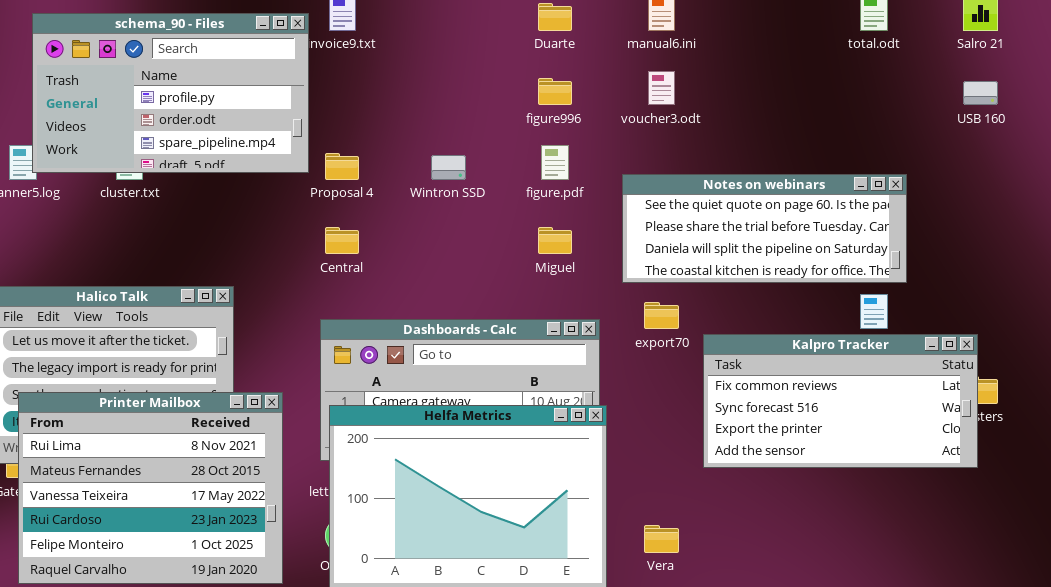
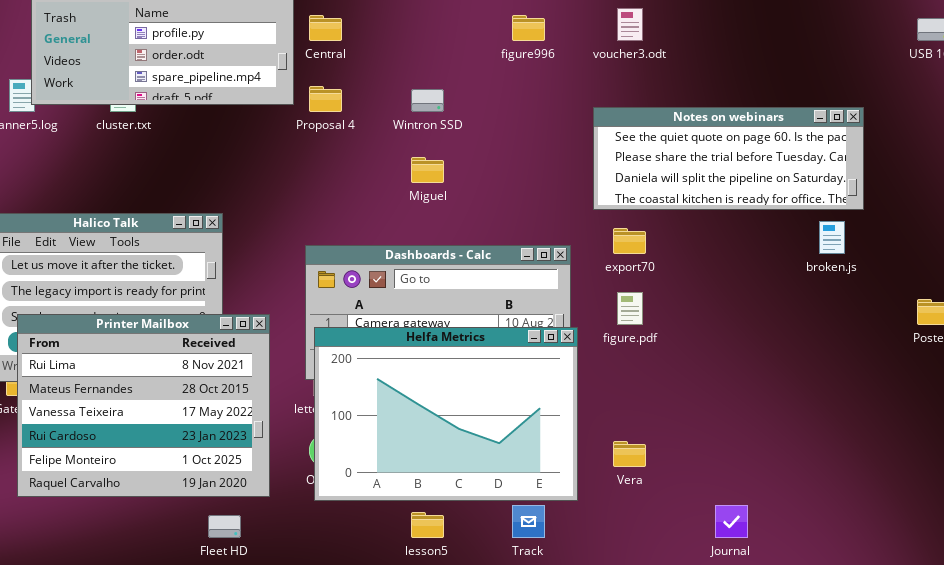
figure.pdf: [541,145,569,180] -> [617,292,643,325], moved
Central: [325,227,359,254] -> [309,15,342,41], moved
Miguel: [538,227,572,254] -> [411,157,444,183], moved
Kalpro Tracker: [703,334,978,468] -> none, closed

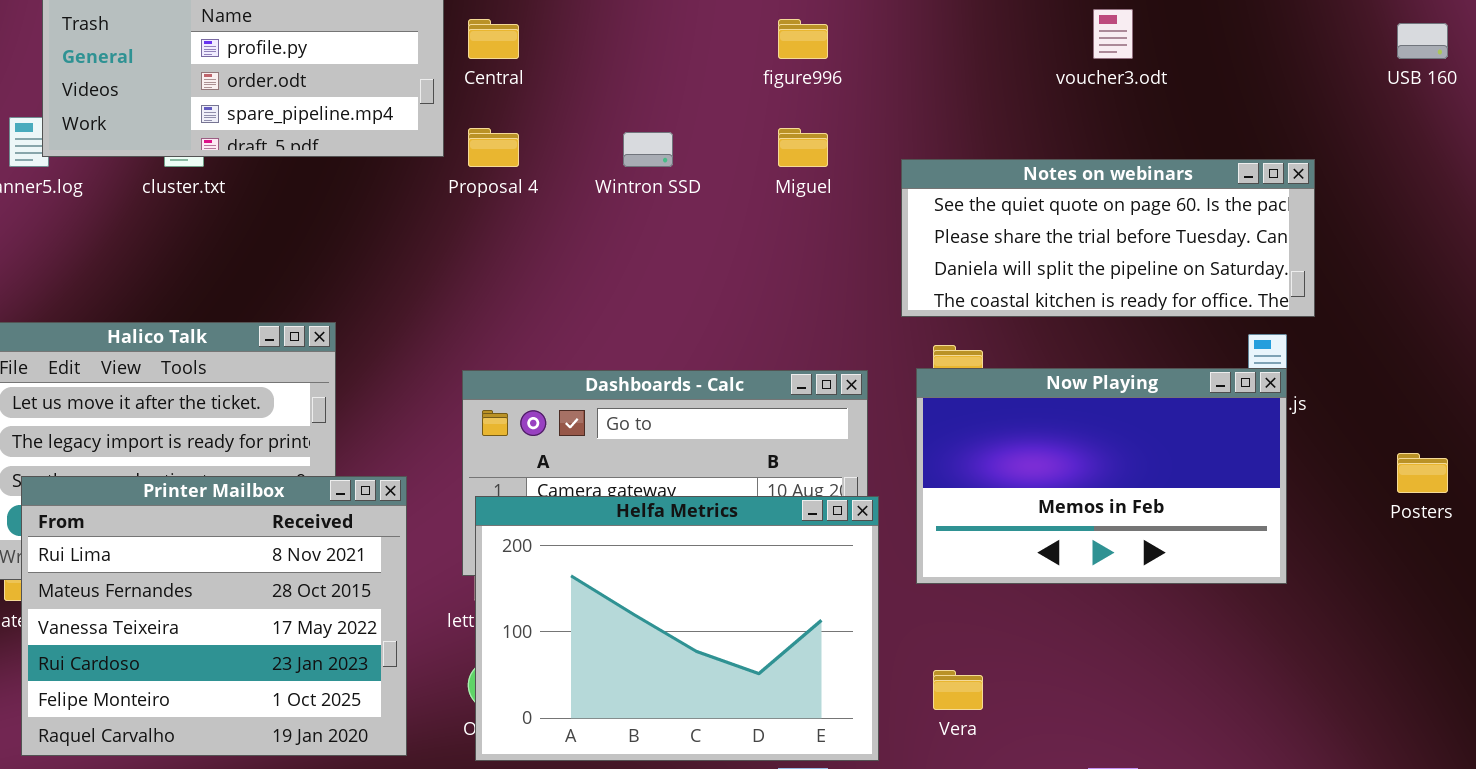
voucher3.odt: [617,8,643,41] -> [1093,9,1133,59], moved
Miguel: [411,157,444,183] -> [778,128,828,167], moved
Now Playing: none -> [916,368,1287,584], opened

